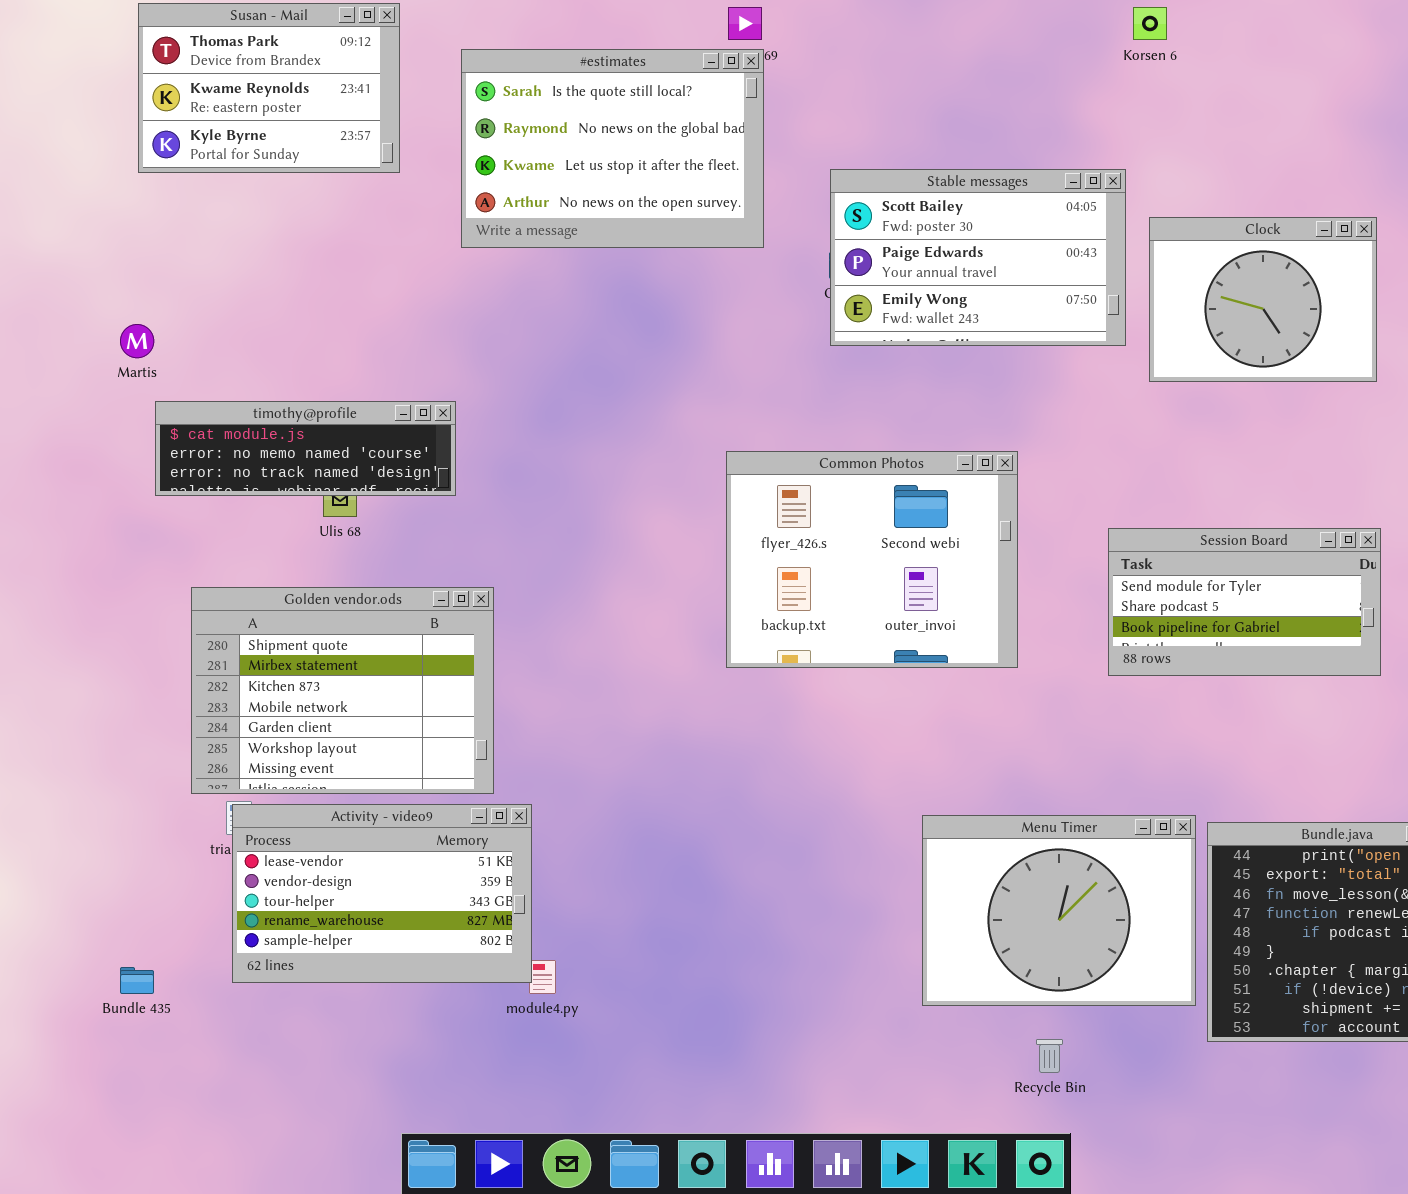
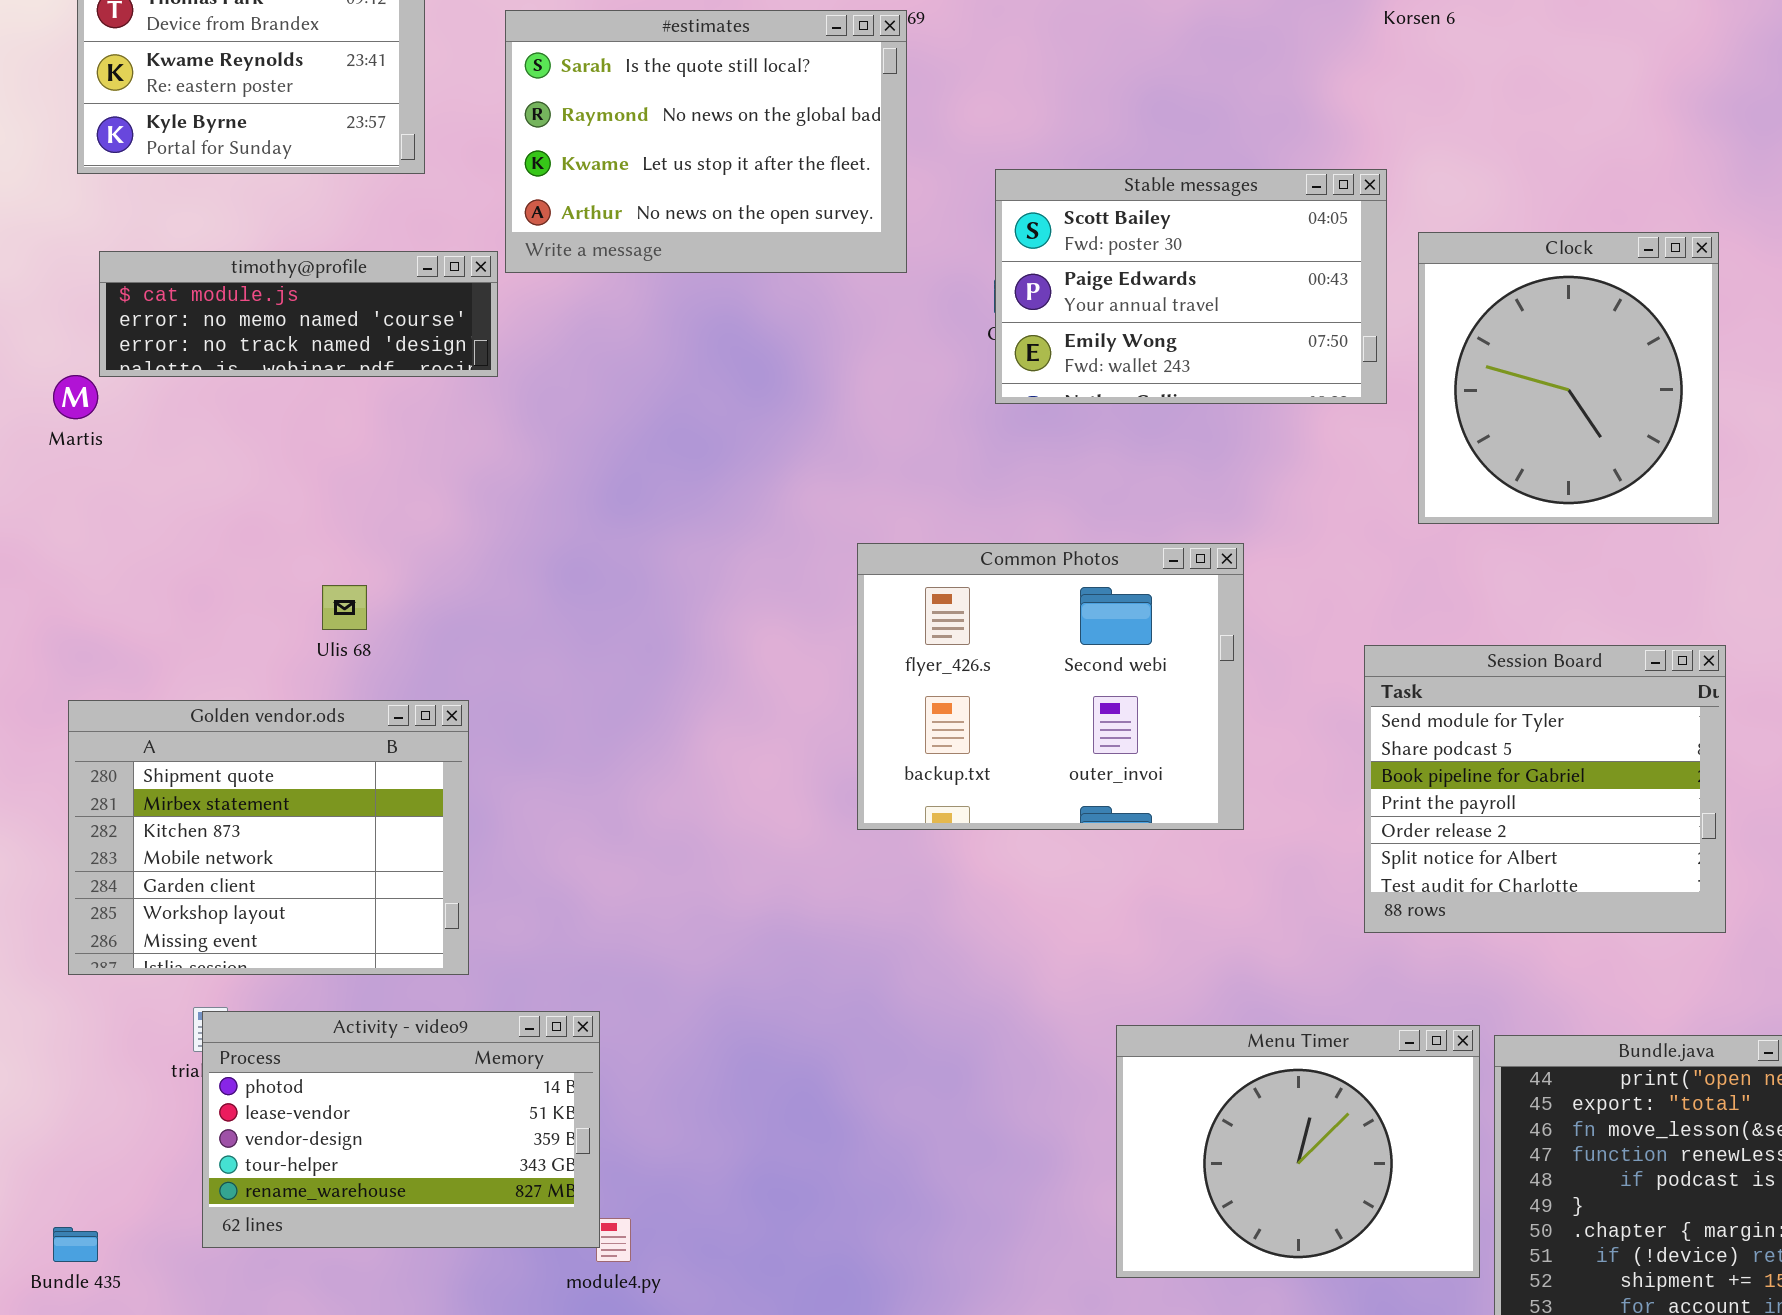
Clock: [1149,217,1377,382] -> [1418,232,1719,524], resized
timothy@profile: [155,401,456,496] -> [99,251,498,377], moved
Session Board: [1108,528,1381,676] -> [1364,645,1726,933], resized
Golden vendor.ods: [191,587,494,794] -> [68,700,469,975], moved
Activity - video9: [232,804,532,983] -> [202,1011,600,1248], scrolled up 1 row

